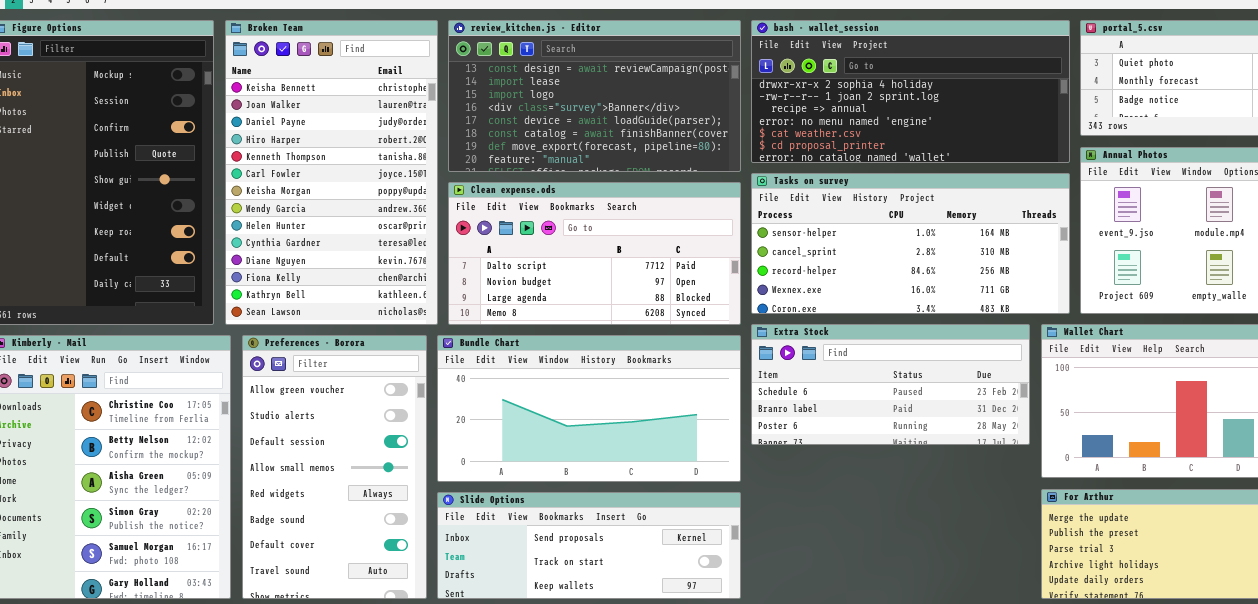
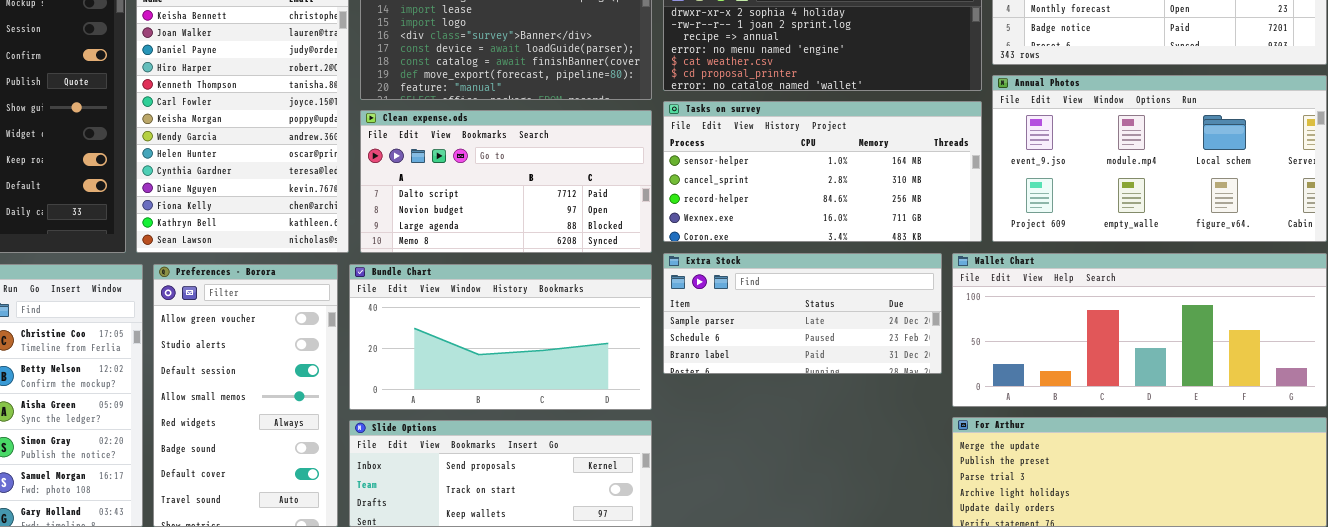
Extra Stock: [751,324,1030,445] -> [663,253,942,374], scrolled up 1 row

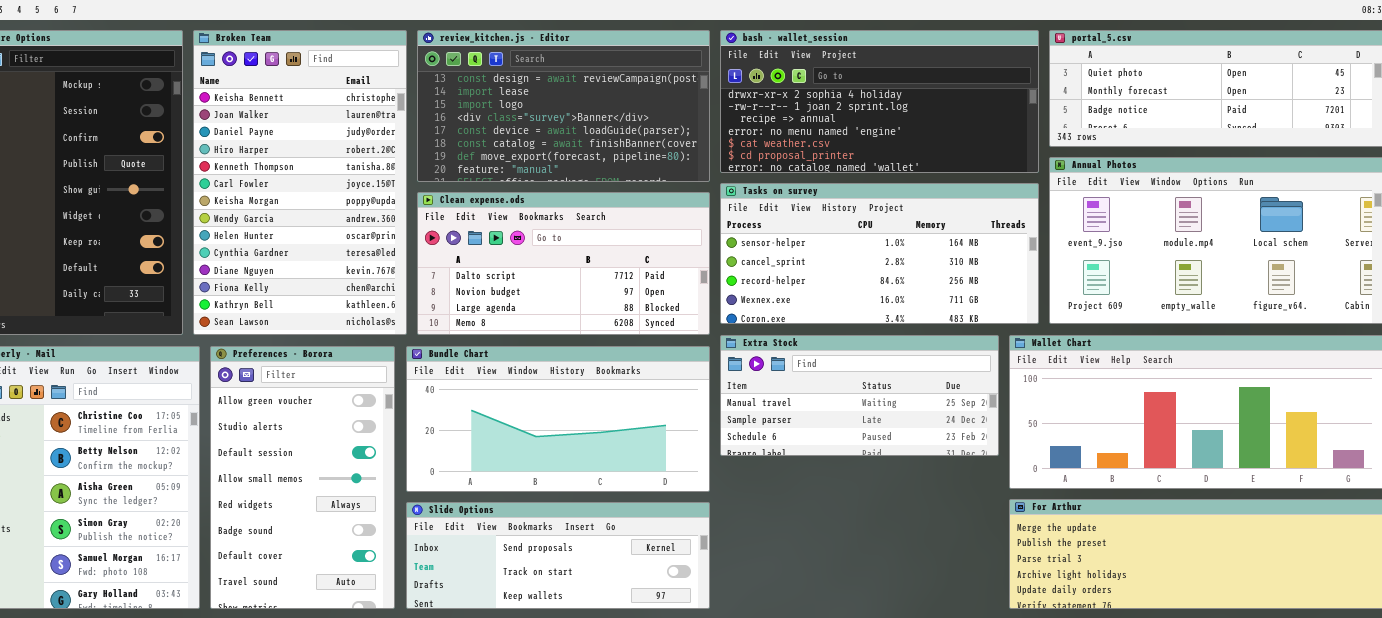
Extra Stock: [663,253,942,374] -> [720,335,999,456], scrolled up 1 row

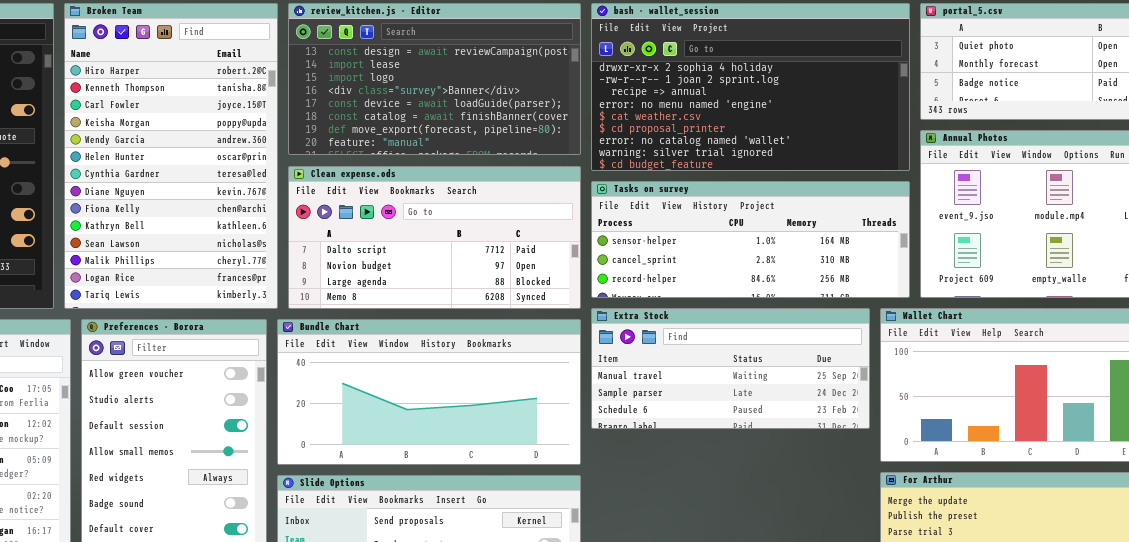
Broken Team: [193,30,407,335] -> [64,3,278,309], scrolled down 3 rows
bash - wallet_session: [720,30,1039,173] -> [591,3,910,171], resized
Tasks on survey: [720,183,1039,324] -> [591,181,910,298], resized

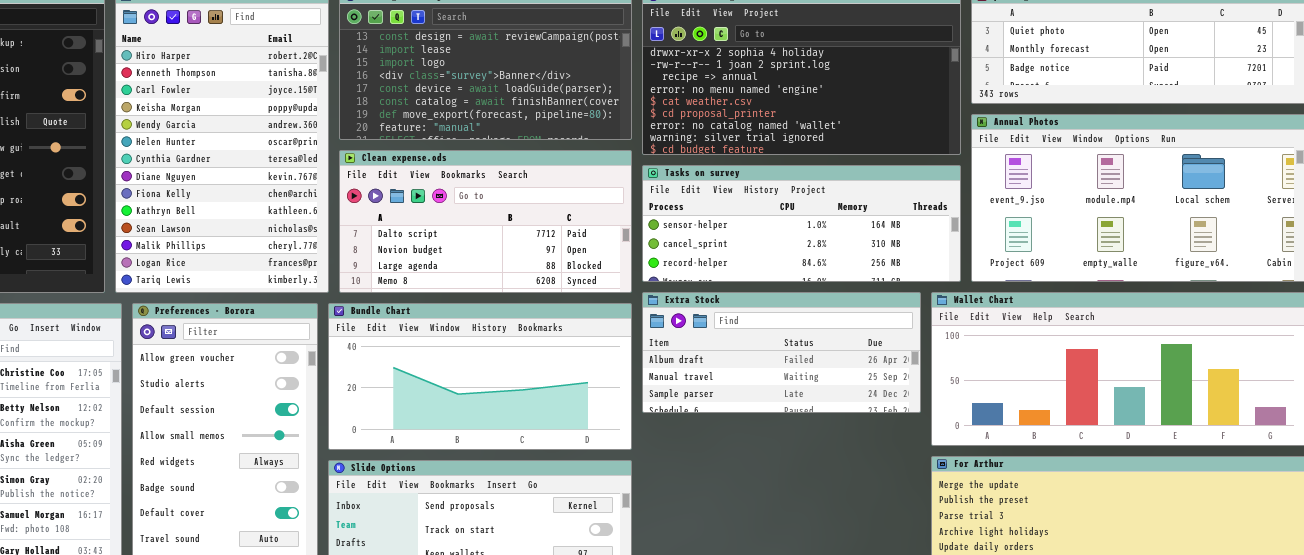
Extra Stock: [591,308,870,429] -> [642,292,921,413], scrolled up 1 row

